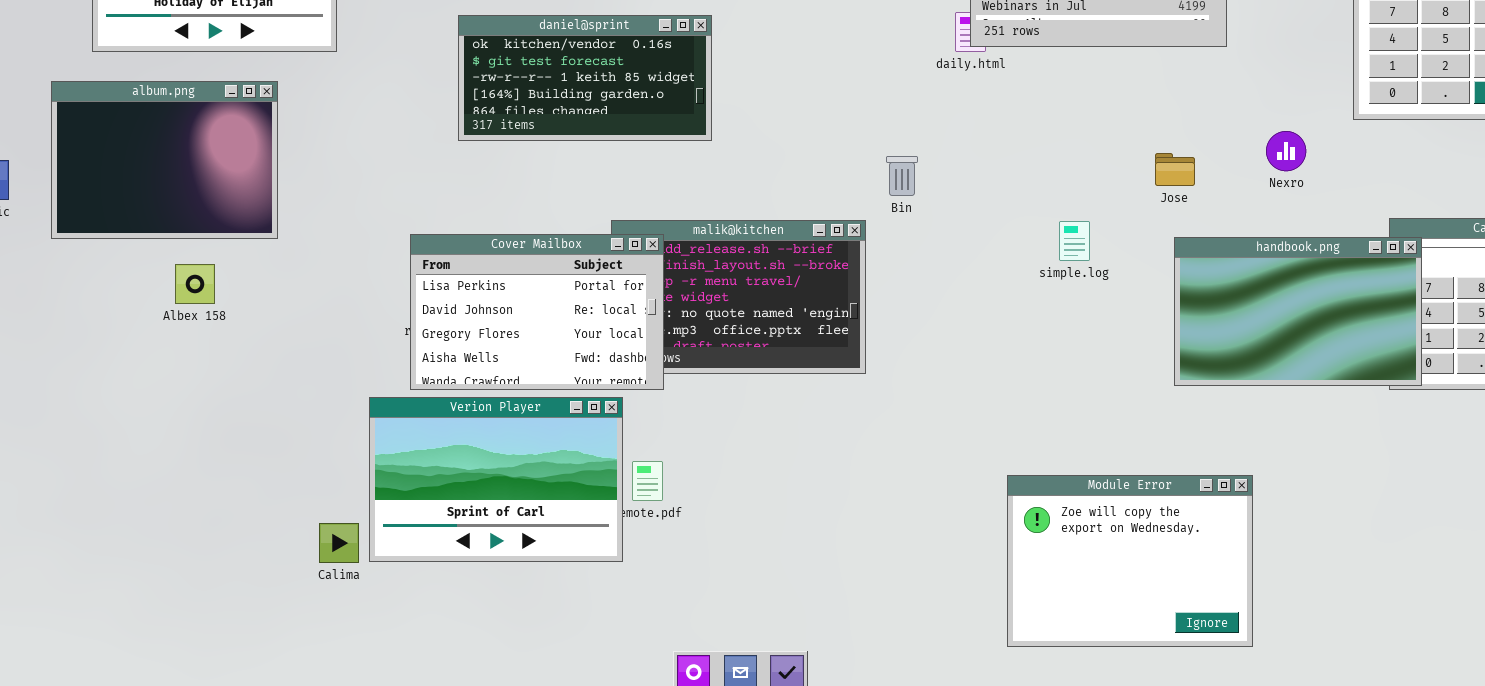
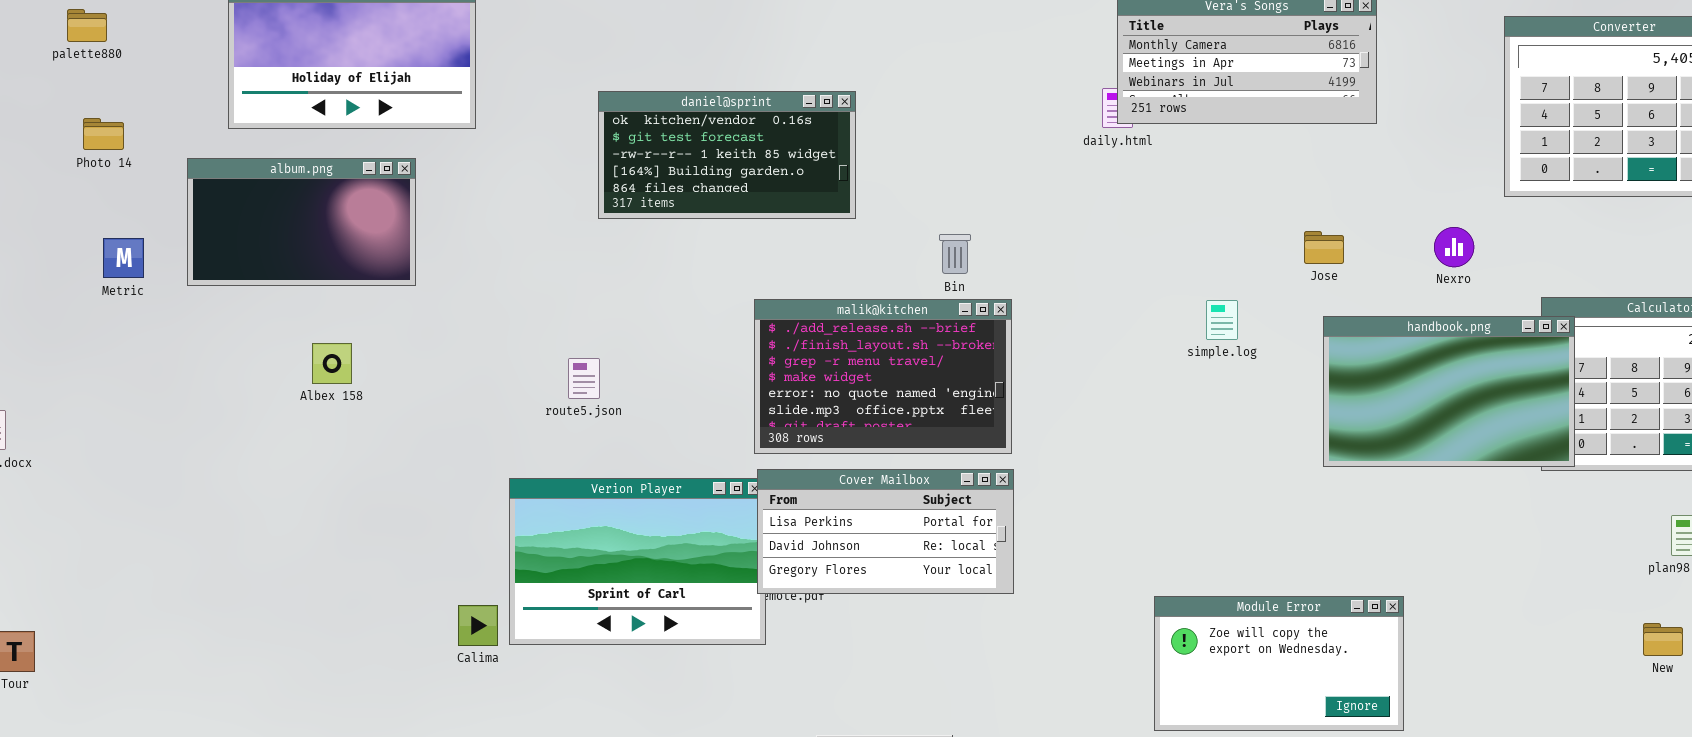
album.png: [51,81,278,239] -> [187,158,416,286], resized
Nexro: [1266,131,1306,171] -> [1434,227,1474,267], moved
Bin: [886,156,918,196] -> [939,234,971,274], moved
Cover Mailbox: [410,234,664,390] -> [757,469,1014,594], moved, resized
Module Error: [1007,475,1253,647] -> [1154,596,1404,731], resized

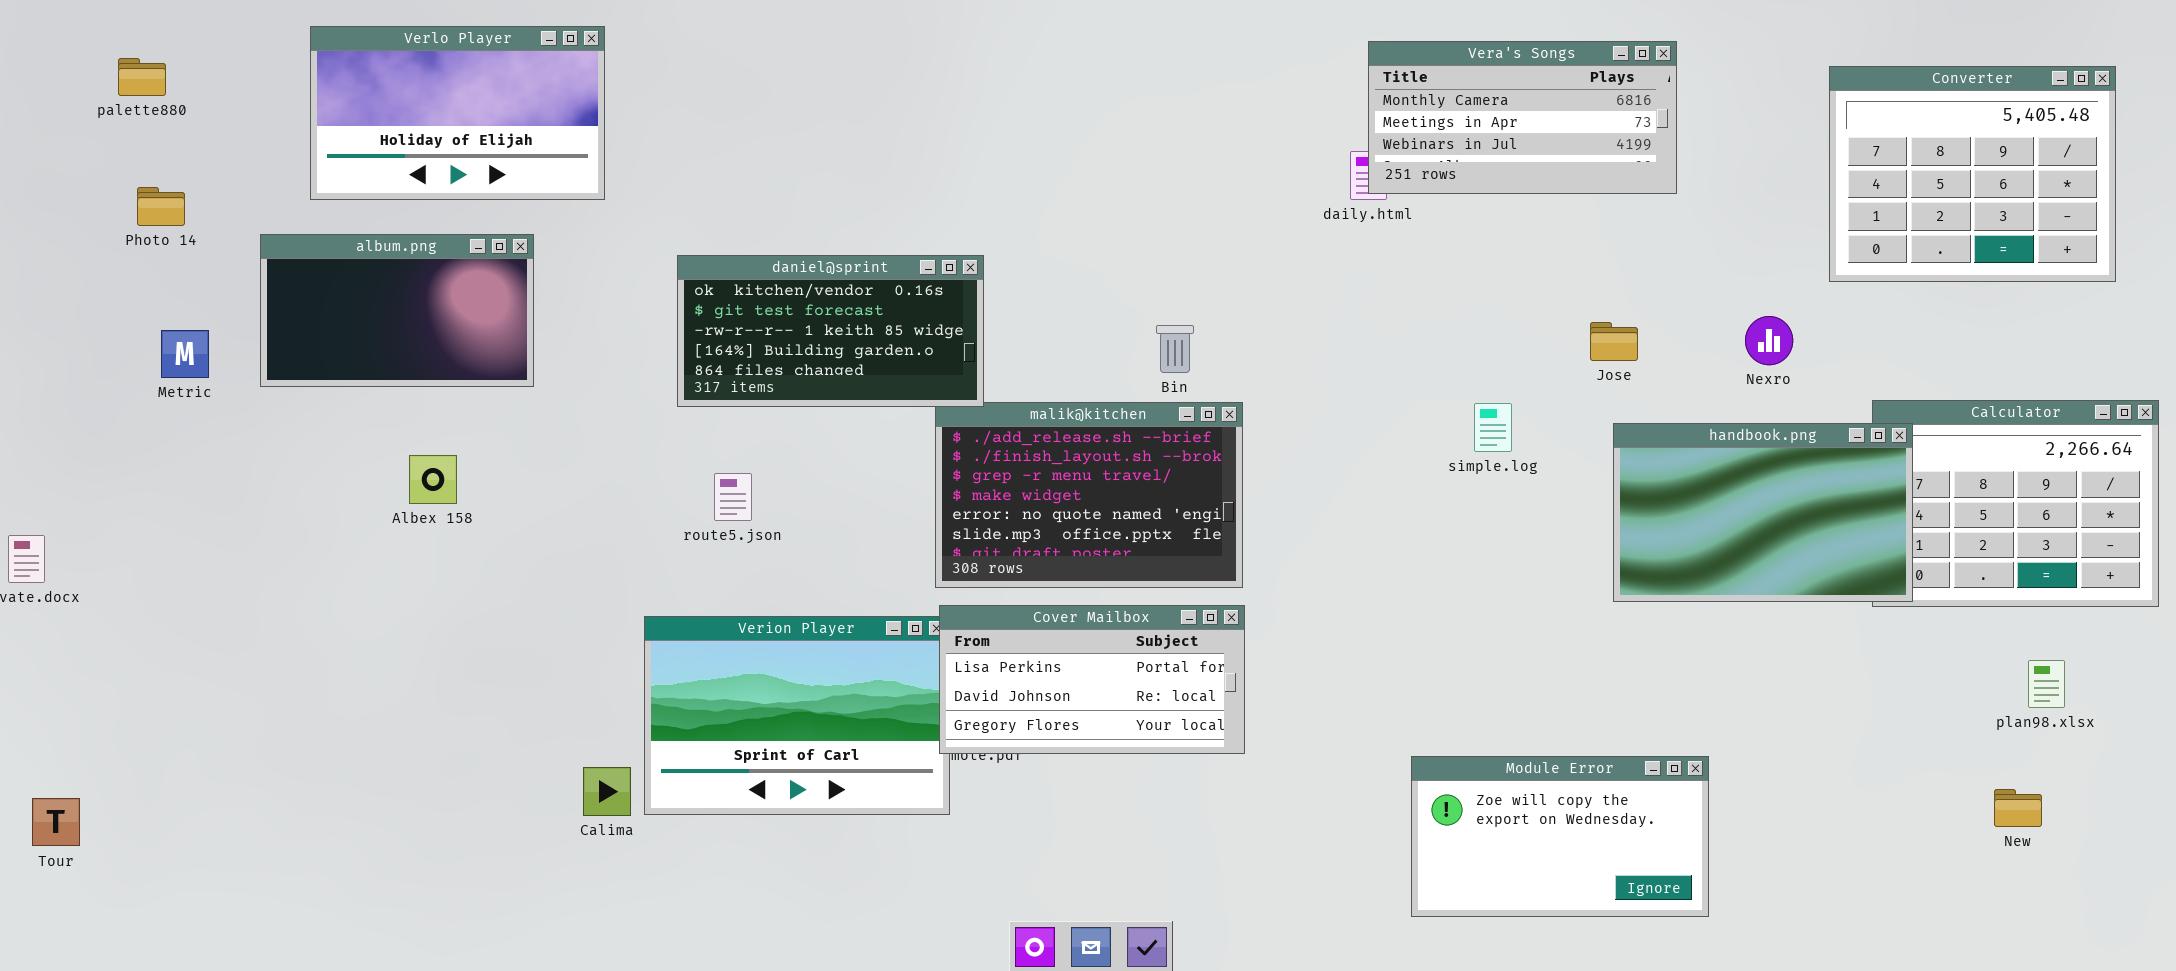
daniel@sprint: [598,91,856,219] -> [677,255,984,407], moved

